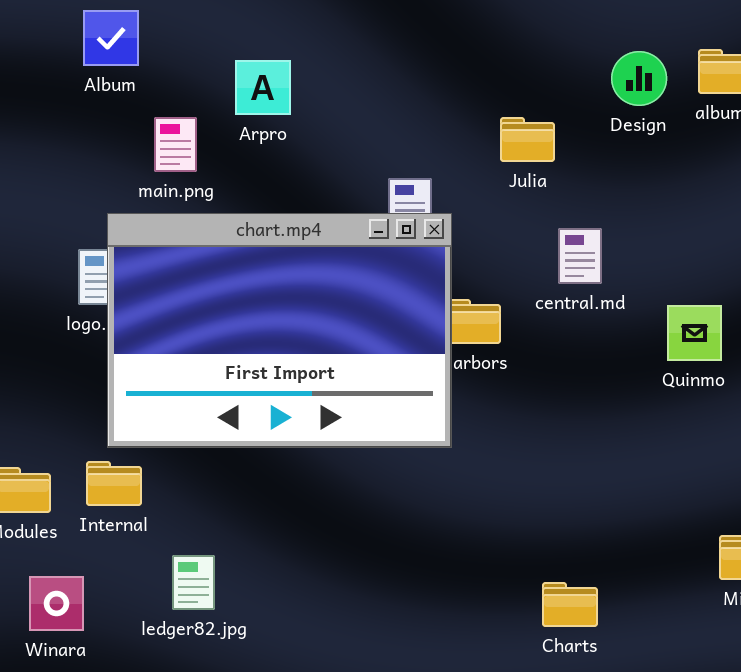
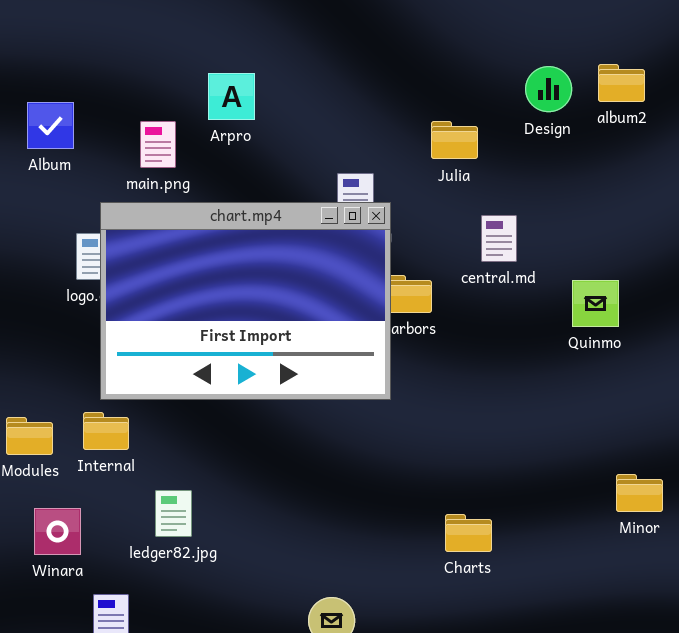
Album: [83,10,139,66] -> [27,102,74,149], moved
Charts: [542,582,598,627] -> [445,514,492,552], moved

